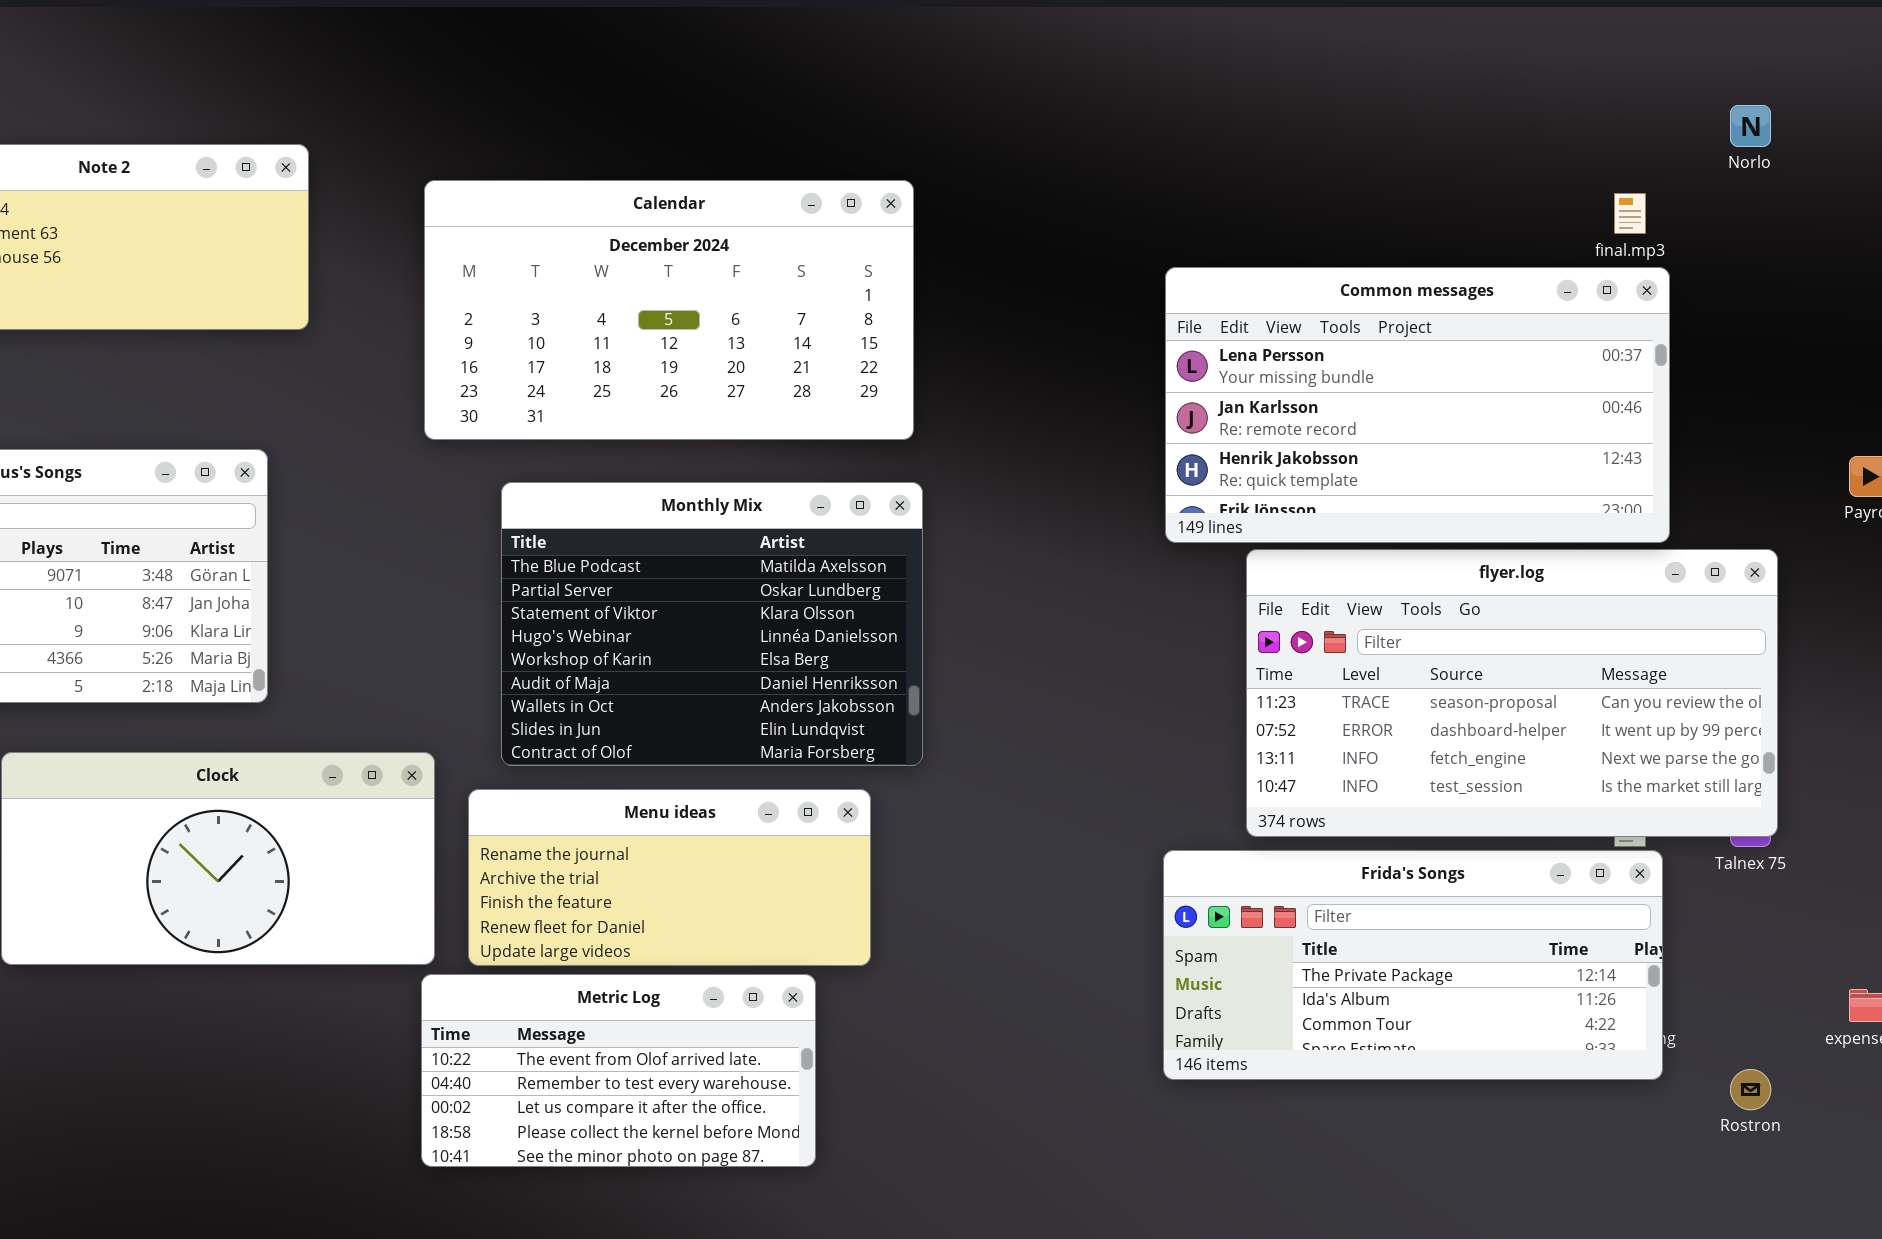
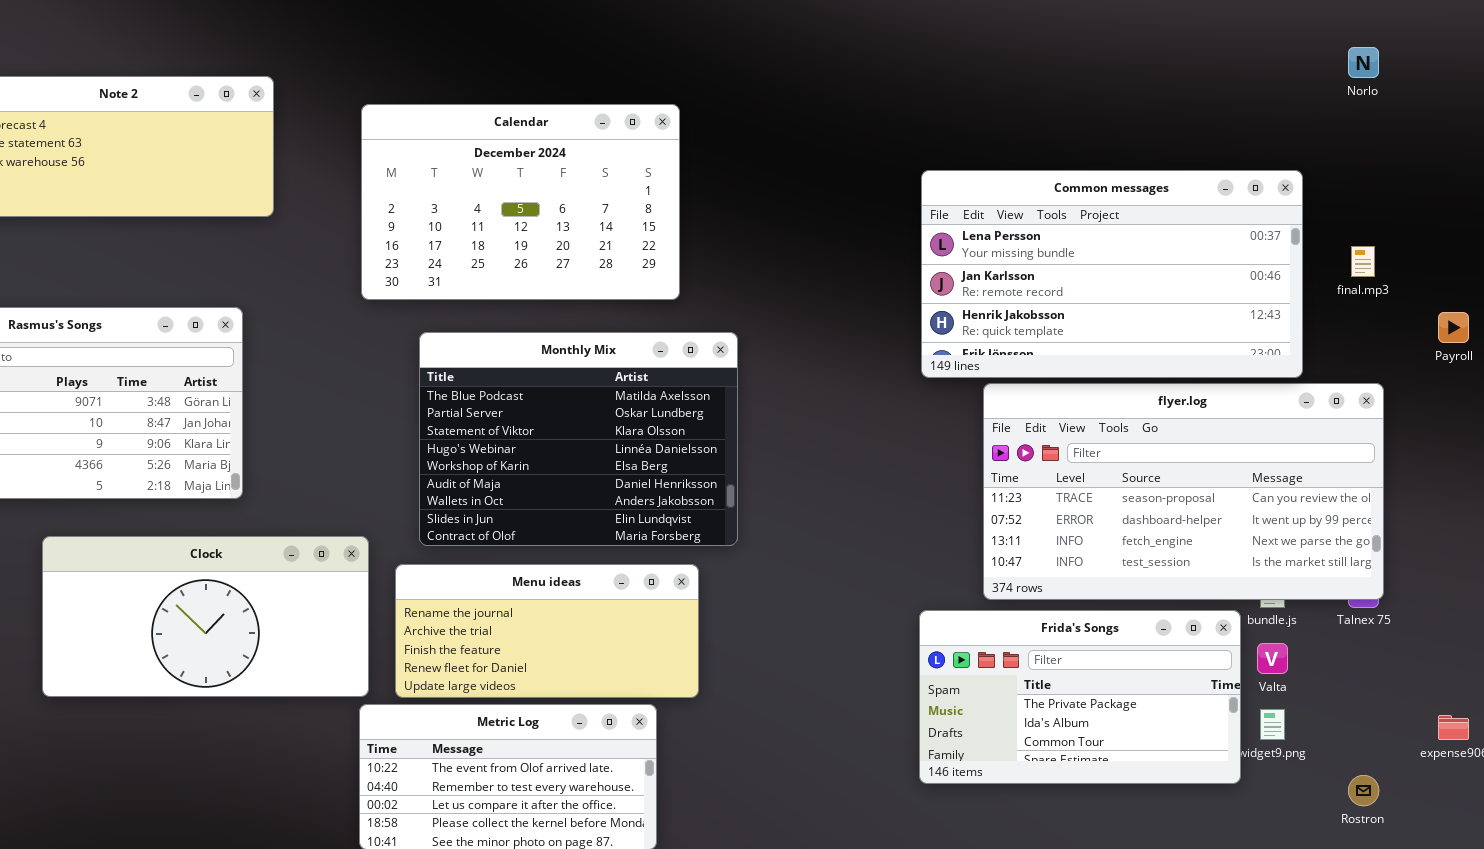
Calendar: [424,180,914,440] -> [361,104,680,300], resized
final.mp3: [1614,193,1646,234] -> [1351,246,1375,277], moved
Frida's Songs: [1163,850,1663,1080] -> [919,610,1241,784], resized

